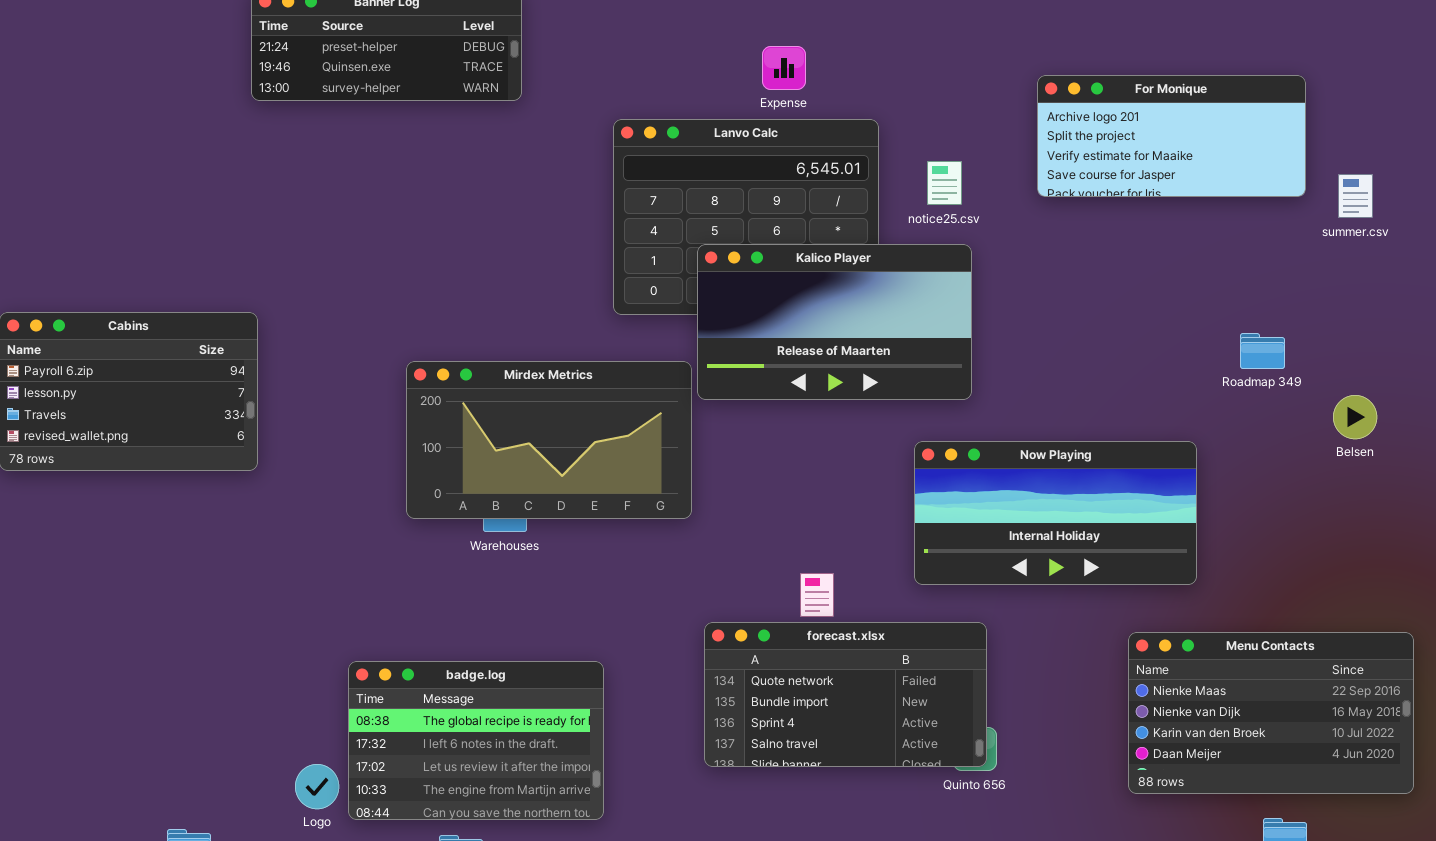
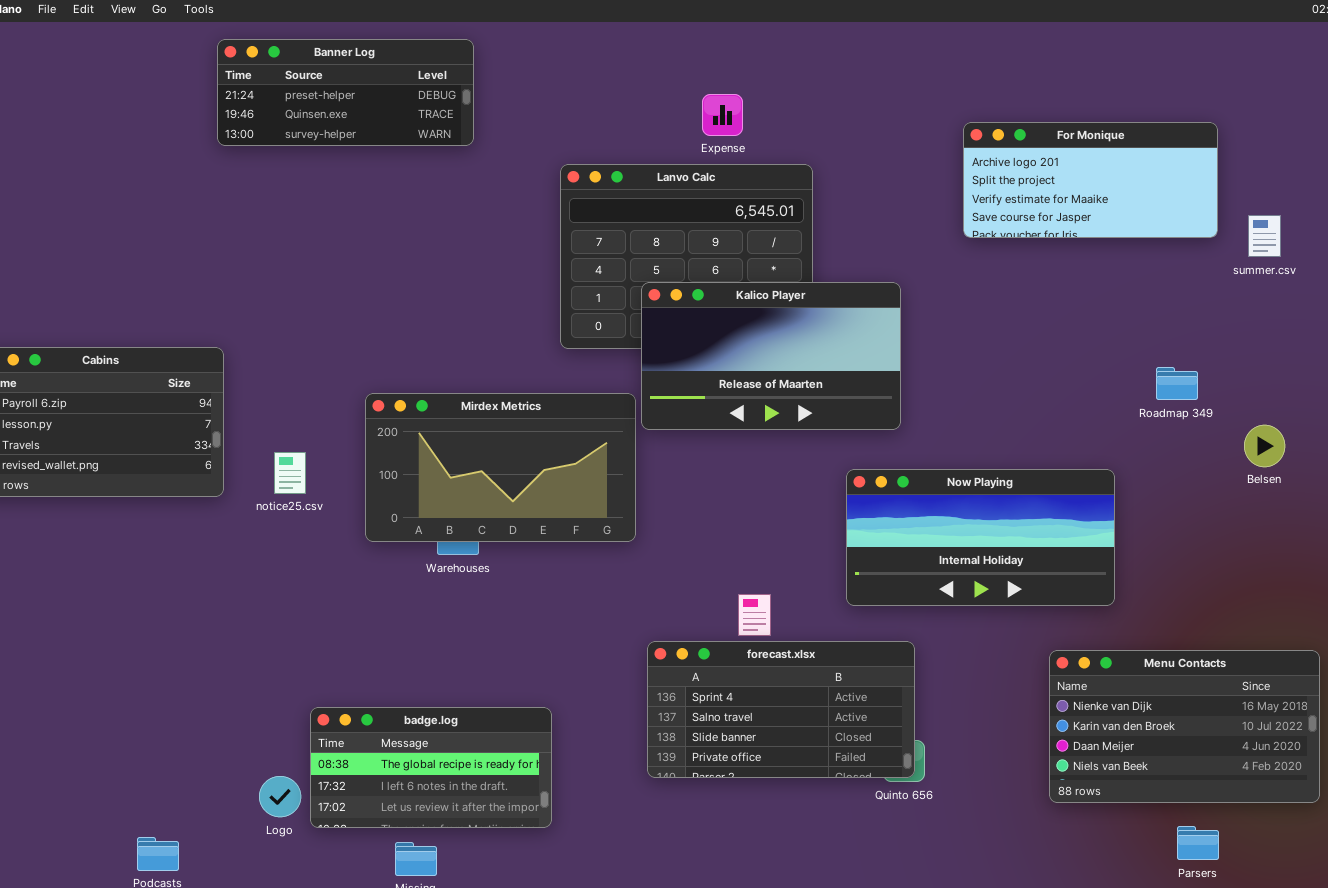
notice25.csv: [927,161,962,205] -> [274,452,306,494], moved
forecast.xlsx: [704,622,987,767] -> [647,641,915,778], scrolled down 2 rows
Menu Contacts: [1128,632,1414,794] -> [1049,650,1320,803], scrolled down 1 row
badge.log: [348,661,604,820] -> [310,707,552,828], resized

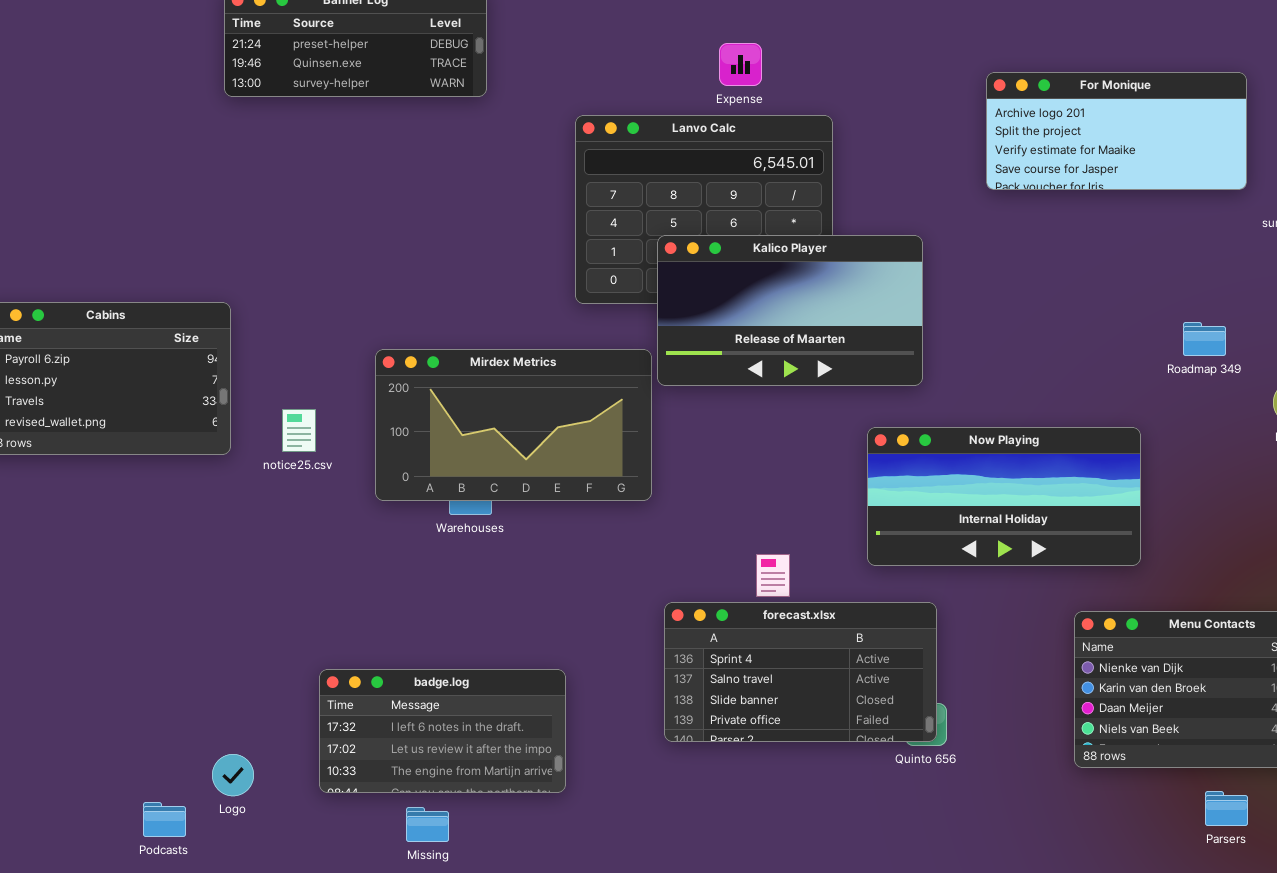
badge.log: [310,707,552,828] -> [319,669,566,793], scrolled down 1 row
Logo: [259,776,301,817] -> [212,754,254,796], moved

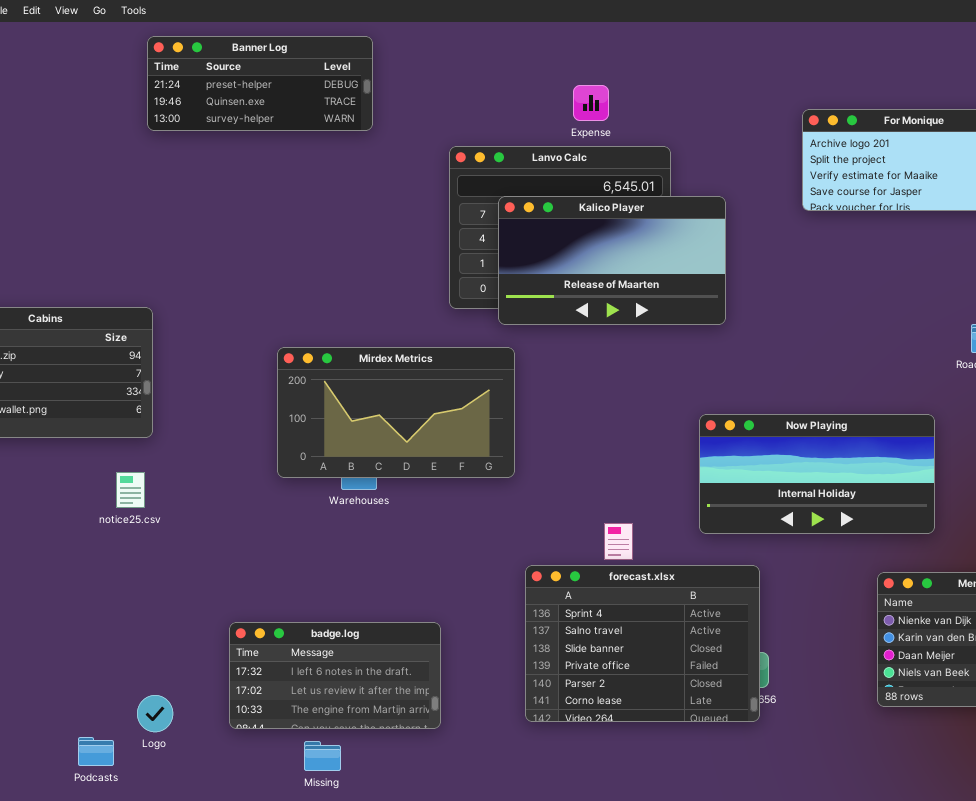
Kalico Player: [657,235,923,386] -> [498,196,726,325], moved
notice25.csv: [282,409,316,452] -> [116,472,145,508], moved
forecast.xlsx: [664,602,937,742] -> [525,565,760,722], resized

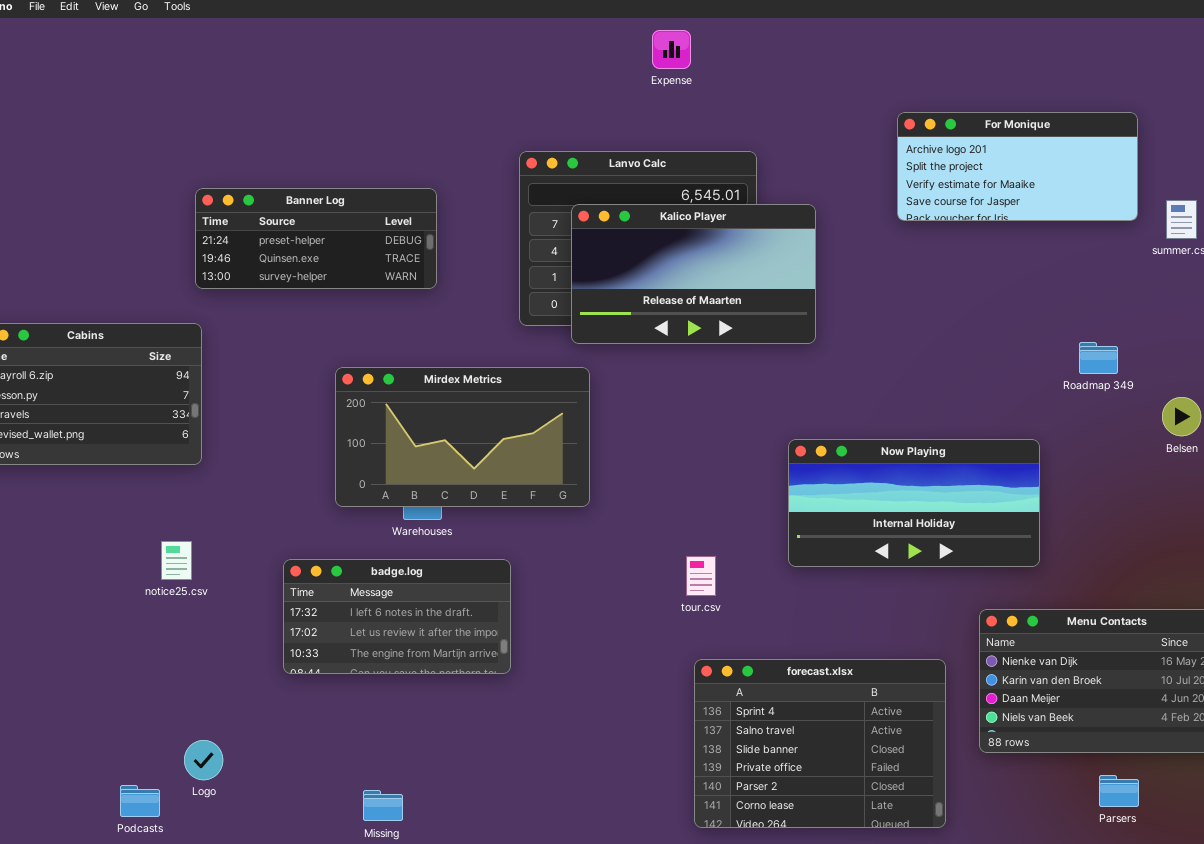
Banner Log: [147,36,373,131] -> [195,188,437,289], moved
Expense: [573,85,609,121] -> [652,30,691,69], moved
notice25.csv: [116,472,145,508] -> [161,541,192,580], moved
forecast.xlsx: [525,565,760,722] -> [694,659,946,828], moved
badge.log: [229,622,441,729] -> [283,559,511,674], moved

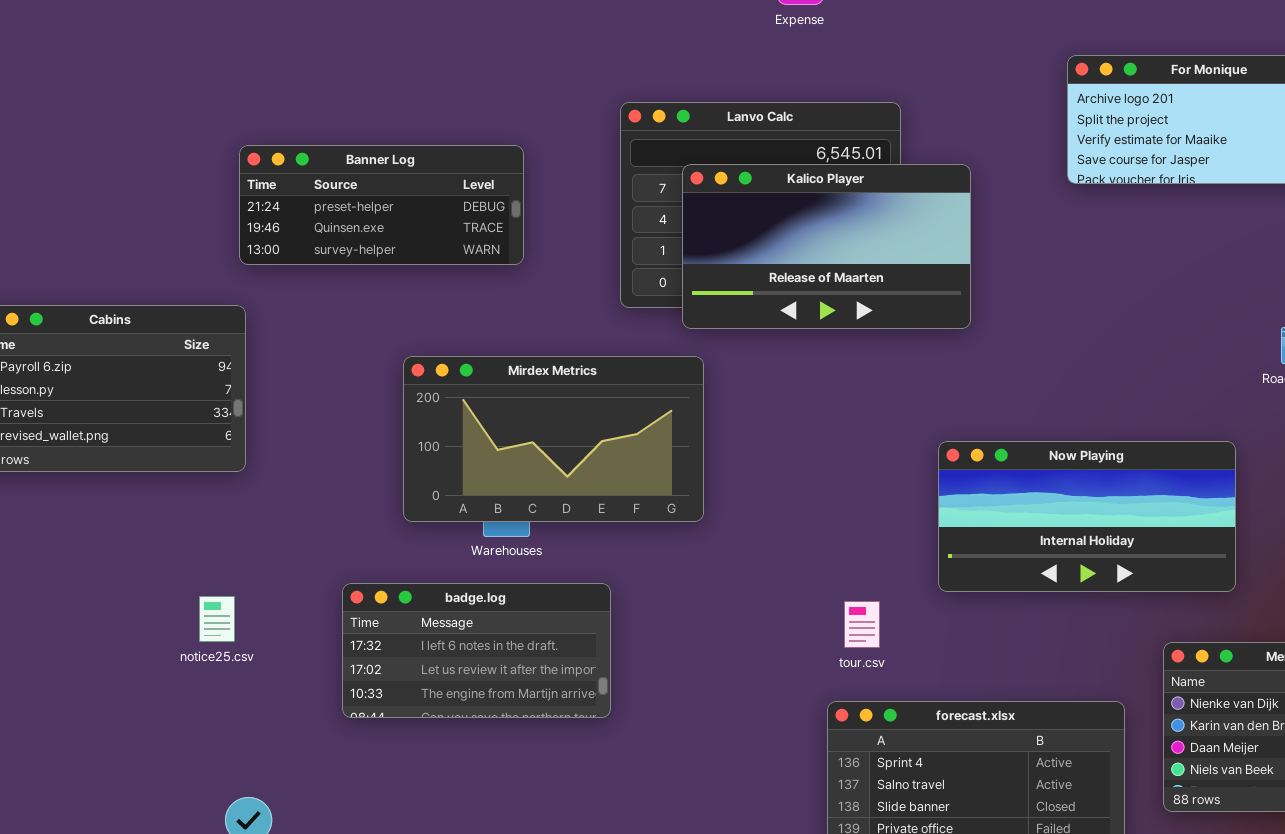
notice25.csv: [161,541,192,580] -> [199,596,235,642], moved
tour.csv: [686,556,716,596] -> [844,601,880,648], moved

